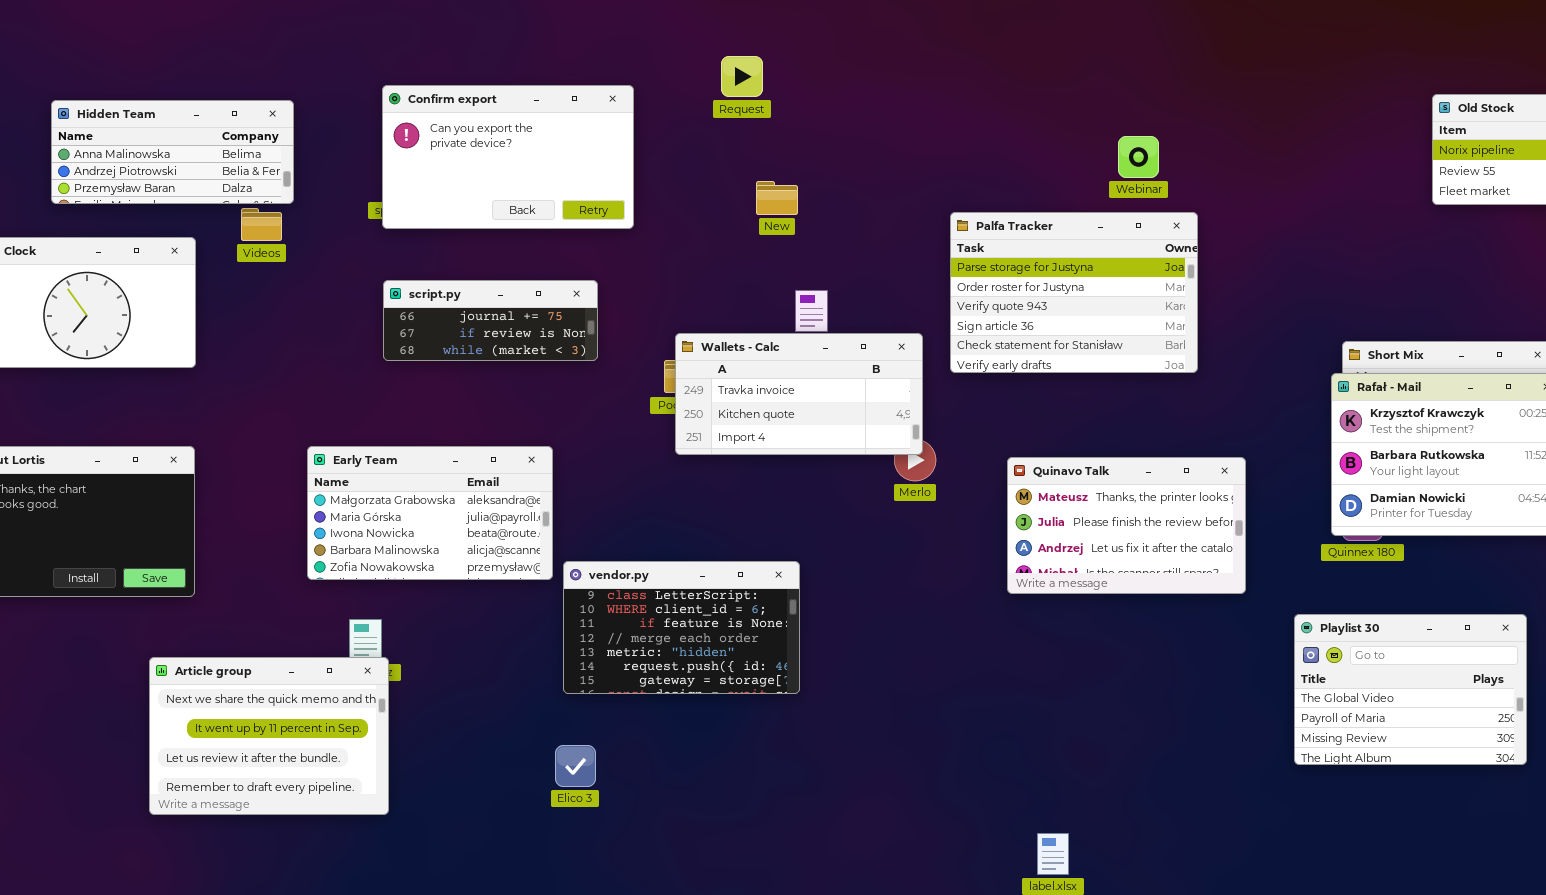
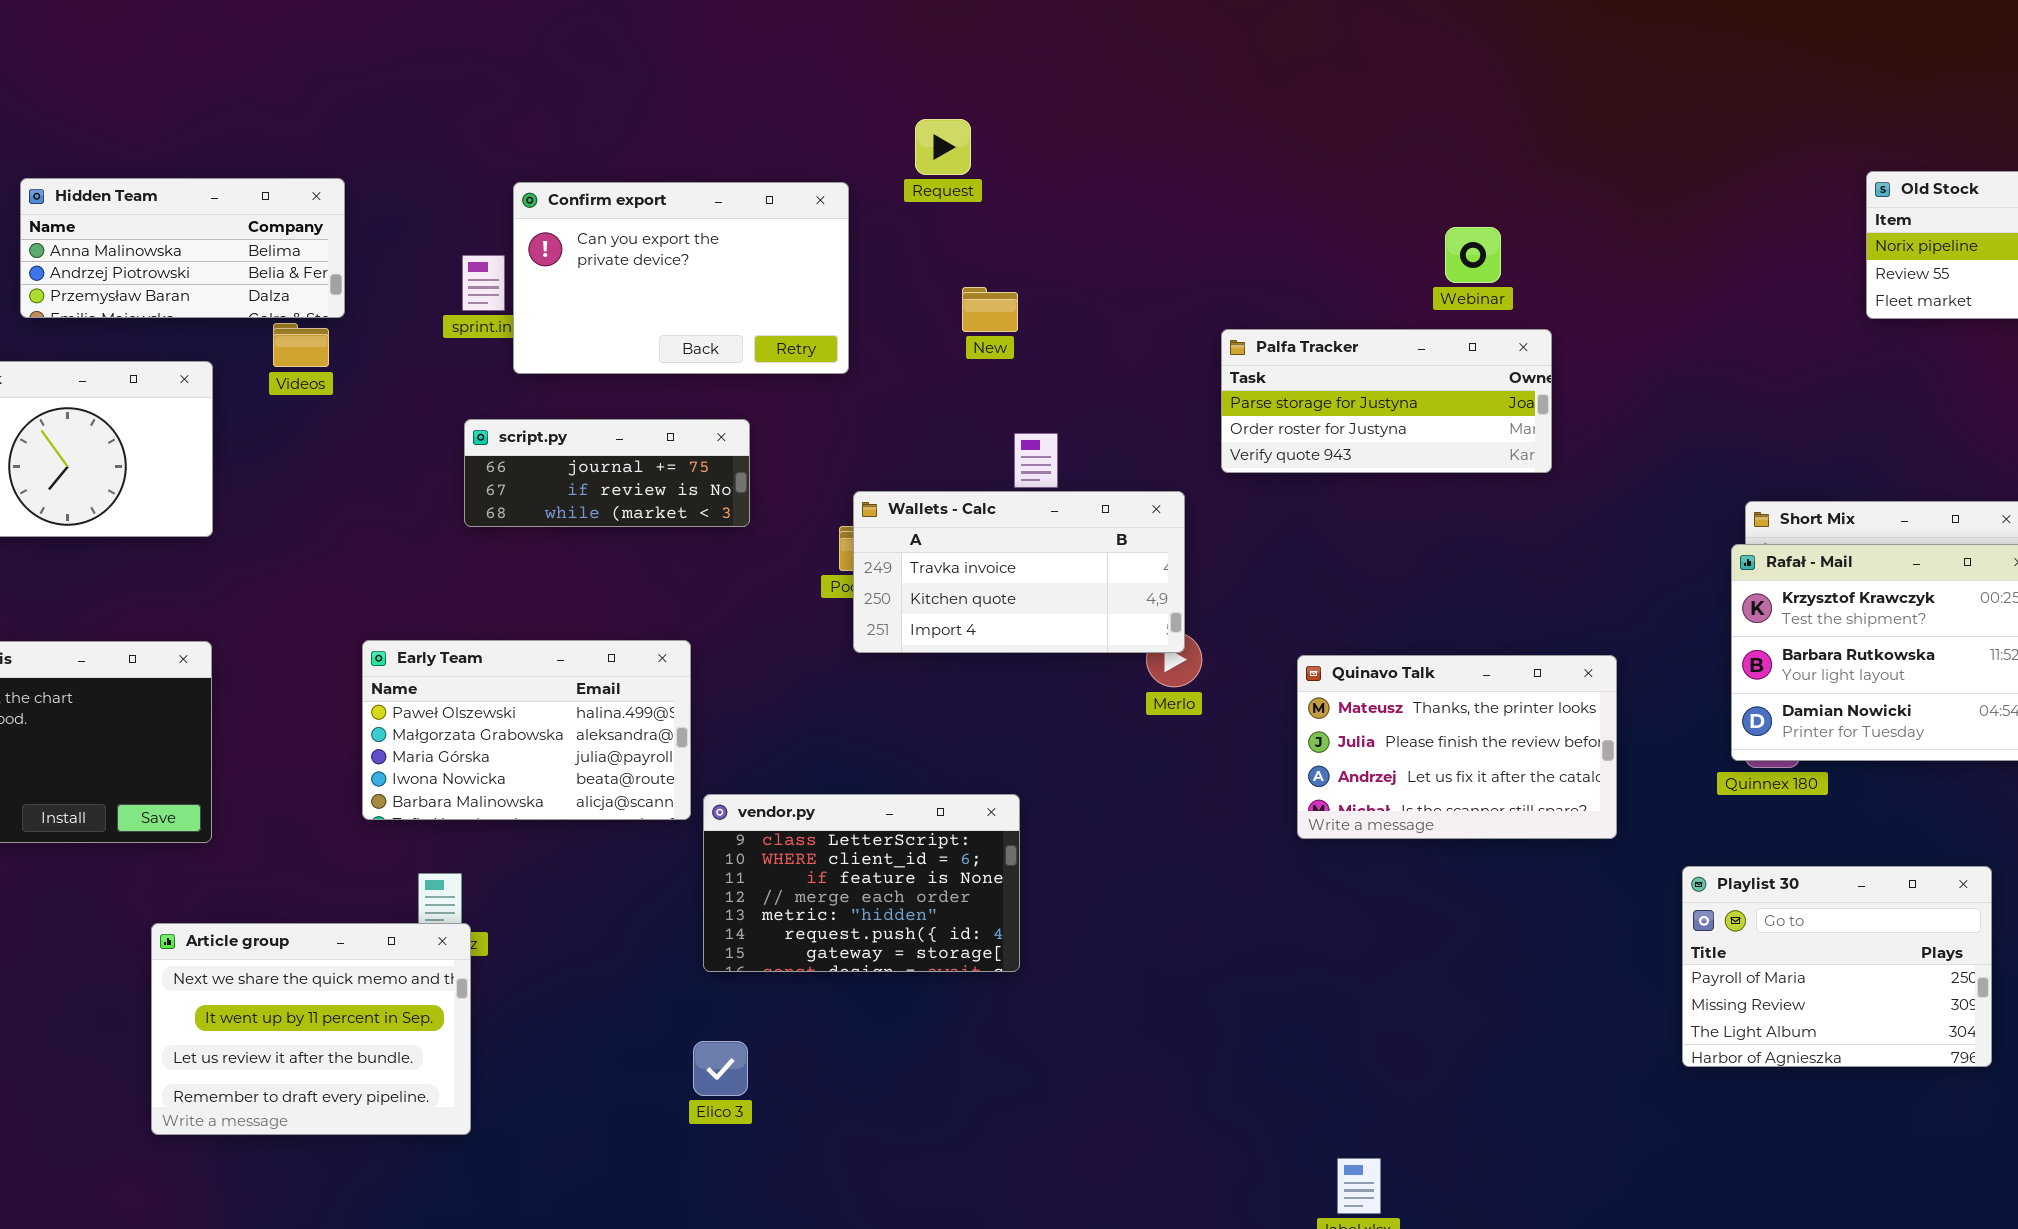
Confirm export: [382,85,634,229] -> [513,182,849,374], moved
Palfa Tracker: [950,212,1198,373] -> [1221,329,1552,473], resized
Early Team: [307,446,553,580] -> [362,640,691,820], scrolled up 1 row
Playlist 30: [1294,614,1527,765] -> [1682,866,1992,1067], scrolled down 1 row

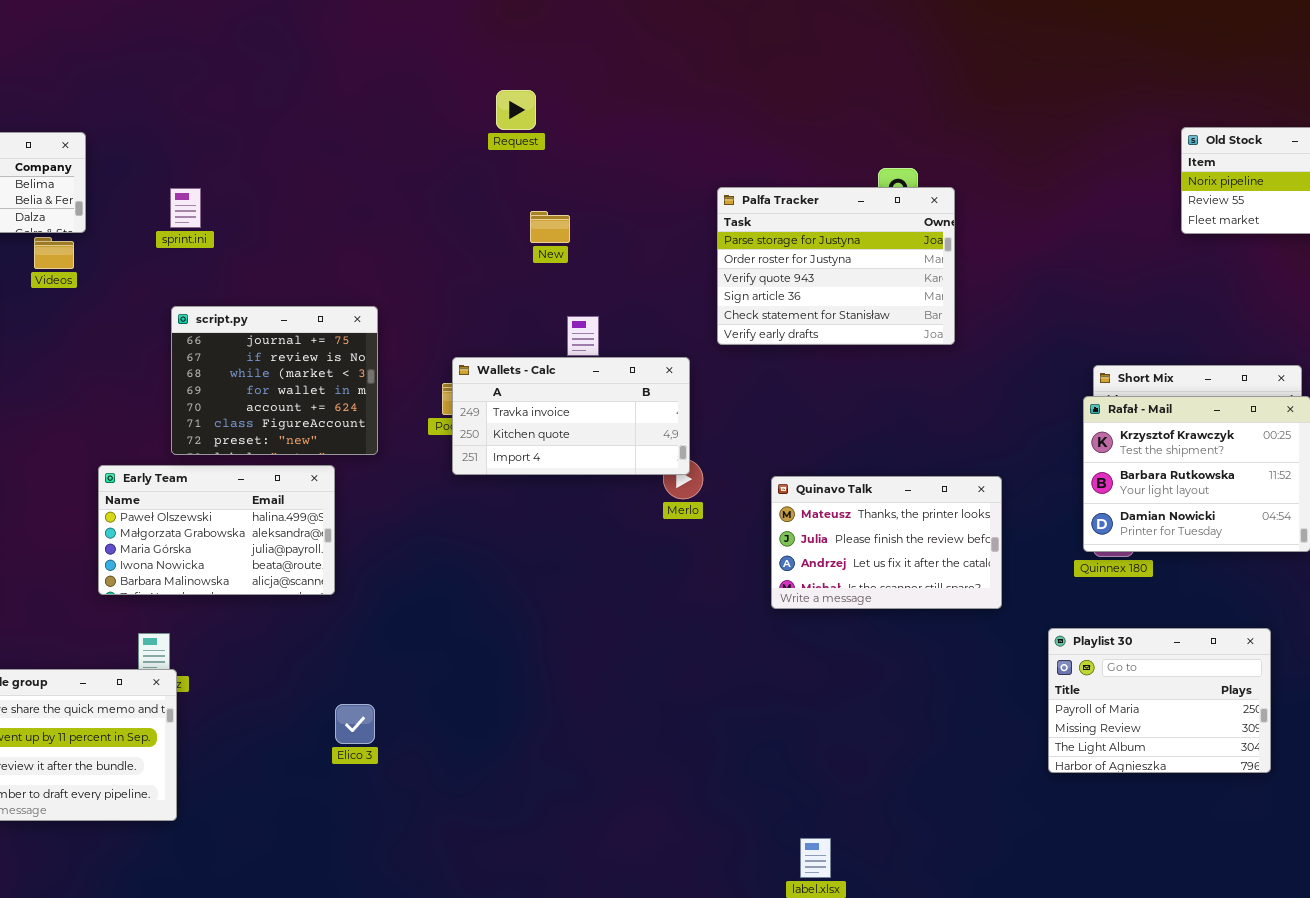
Confirm export: [513,182,849,374] -> none, closed
Palfa Tracker: [1221,329,1552,473] -> [717,187,955,345], resized
script.py: [464,419,750,527] -> [171,306,378,455], resized
vendor.py: [703,794,1020,972] -> none, closed
Elico 3: [693,1041,748,1096] -> [335,704,375,744], moved

